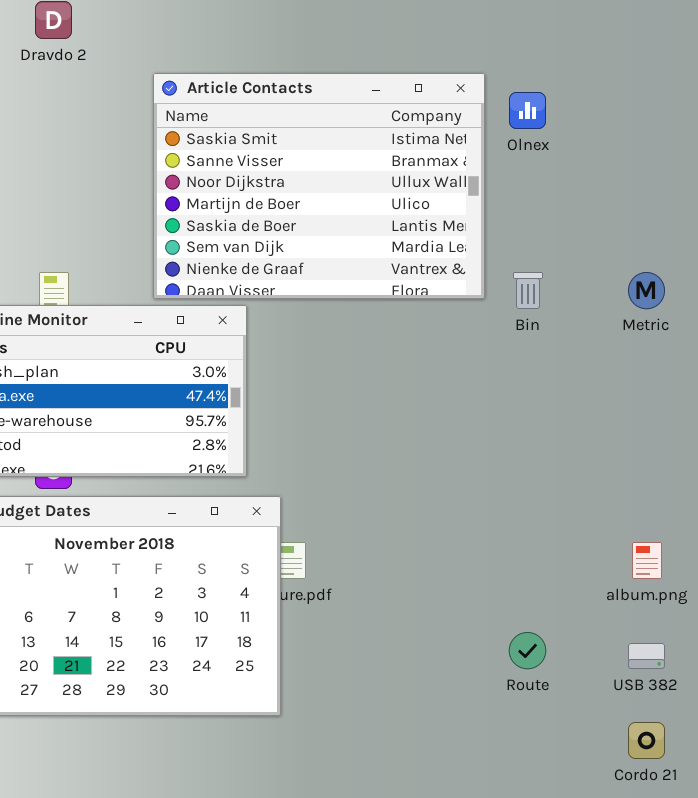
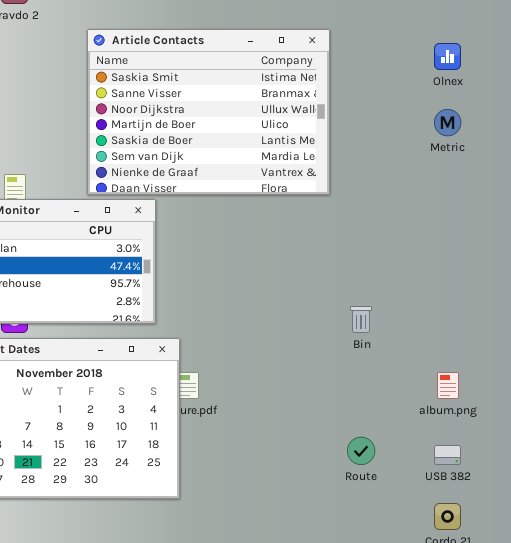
Olnex: [509,92,546,129] -> [434,43,461,70], moved
Bin: [513,272,543,309] -> [350,306,372,333], moved
Metric: [628,272,665,309] -> [434,109,461,136], moved

